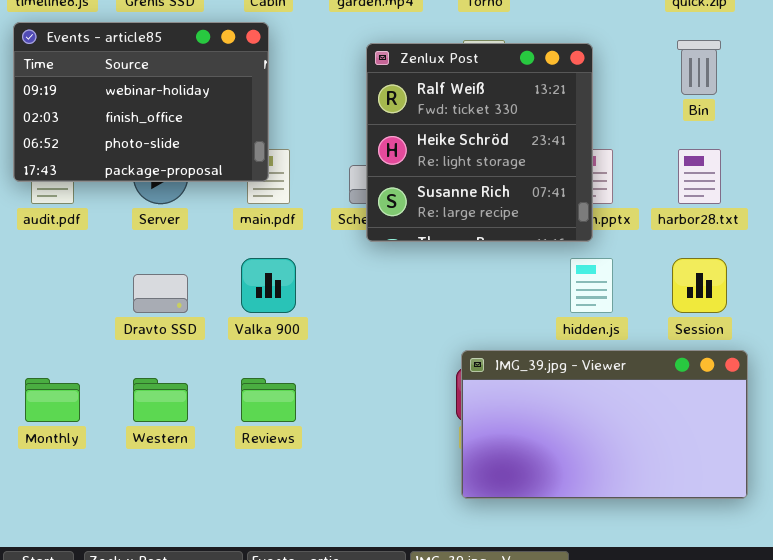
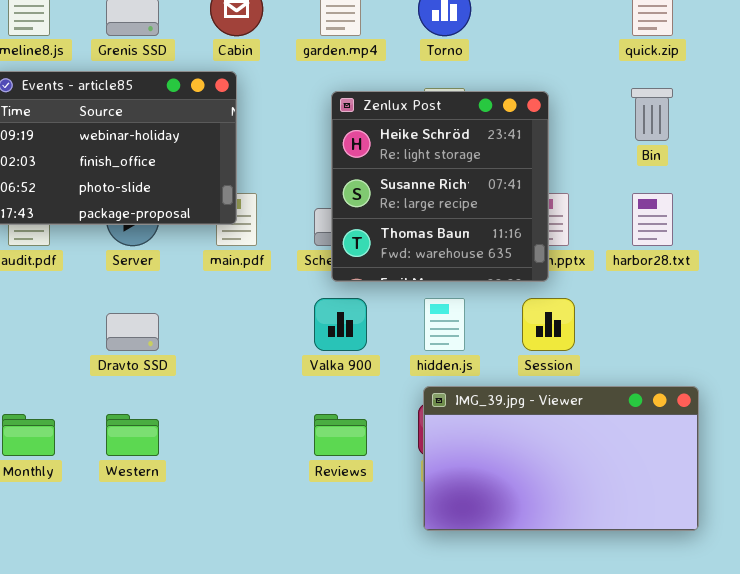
Zenlux Post: [366,43,593,242] -> [331,91,549,282], scrolled down 1 row
Valka 900: [241,258,296,313] -> [314,298,367,351], moved
hidden.js: [570,258,613,313] -> [424,298,465,351], moved
Session: [672,258,727,313] -> [522,298,575,351], moved
Reviews: [241,378,296,422] -> [314,414,367,456], moved

